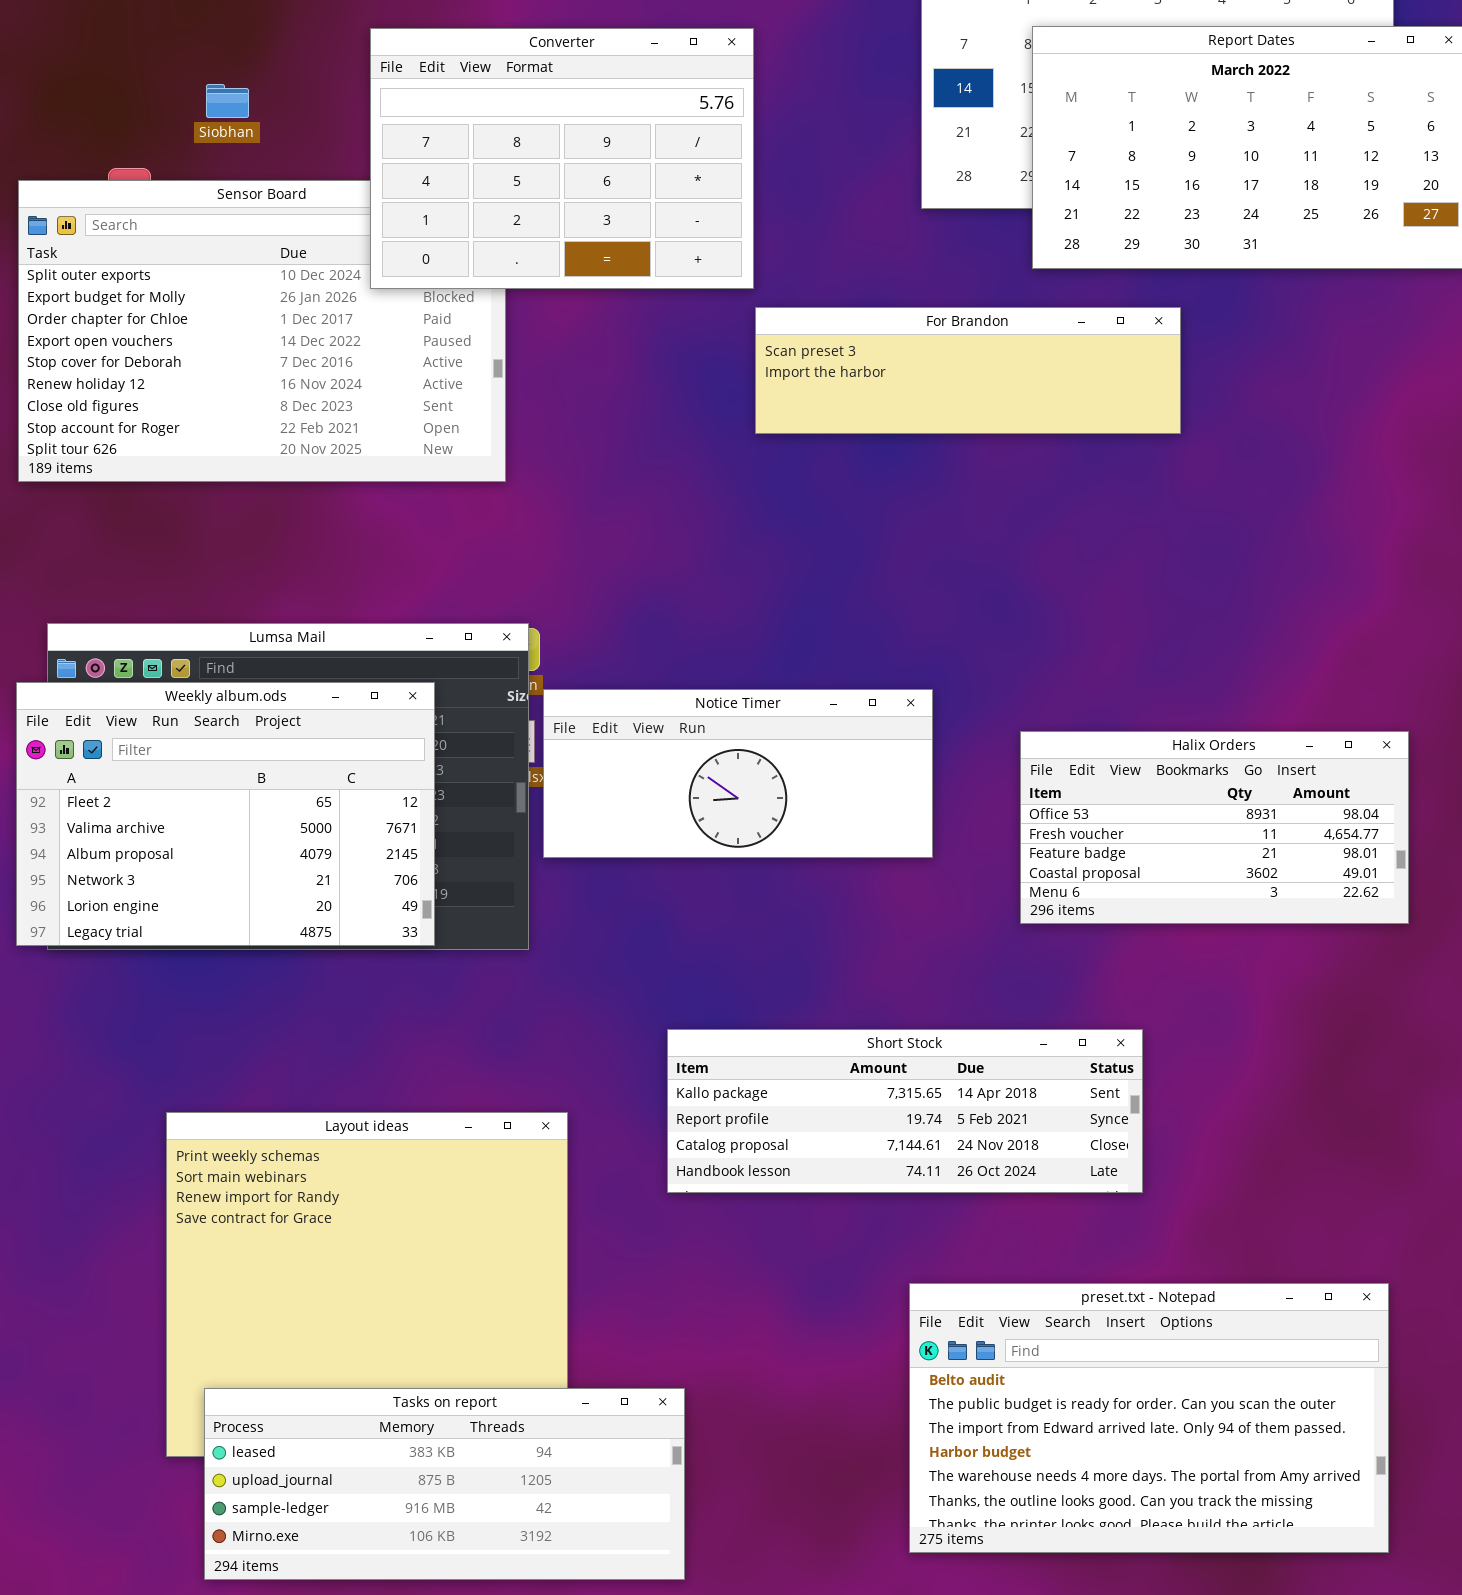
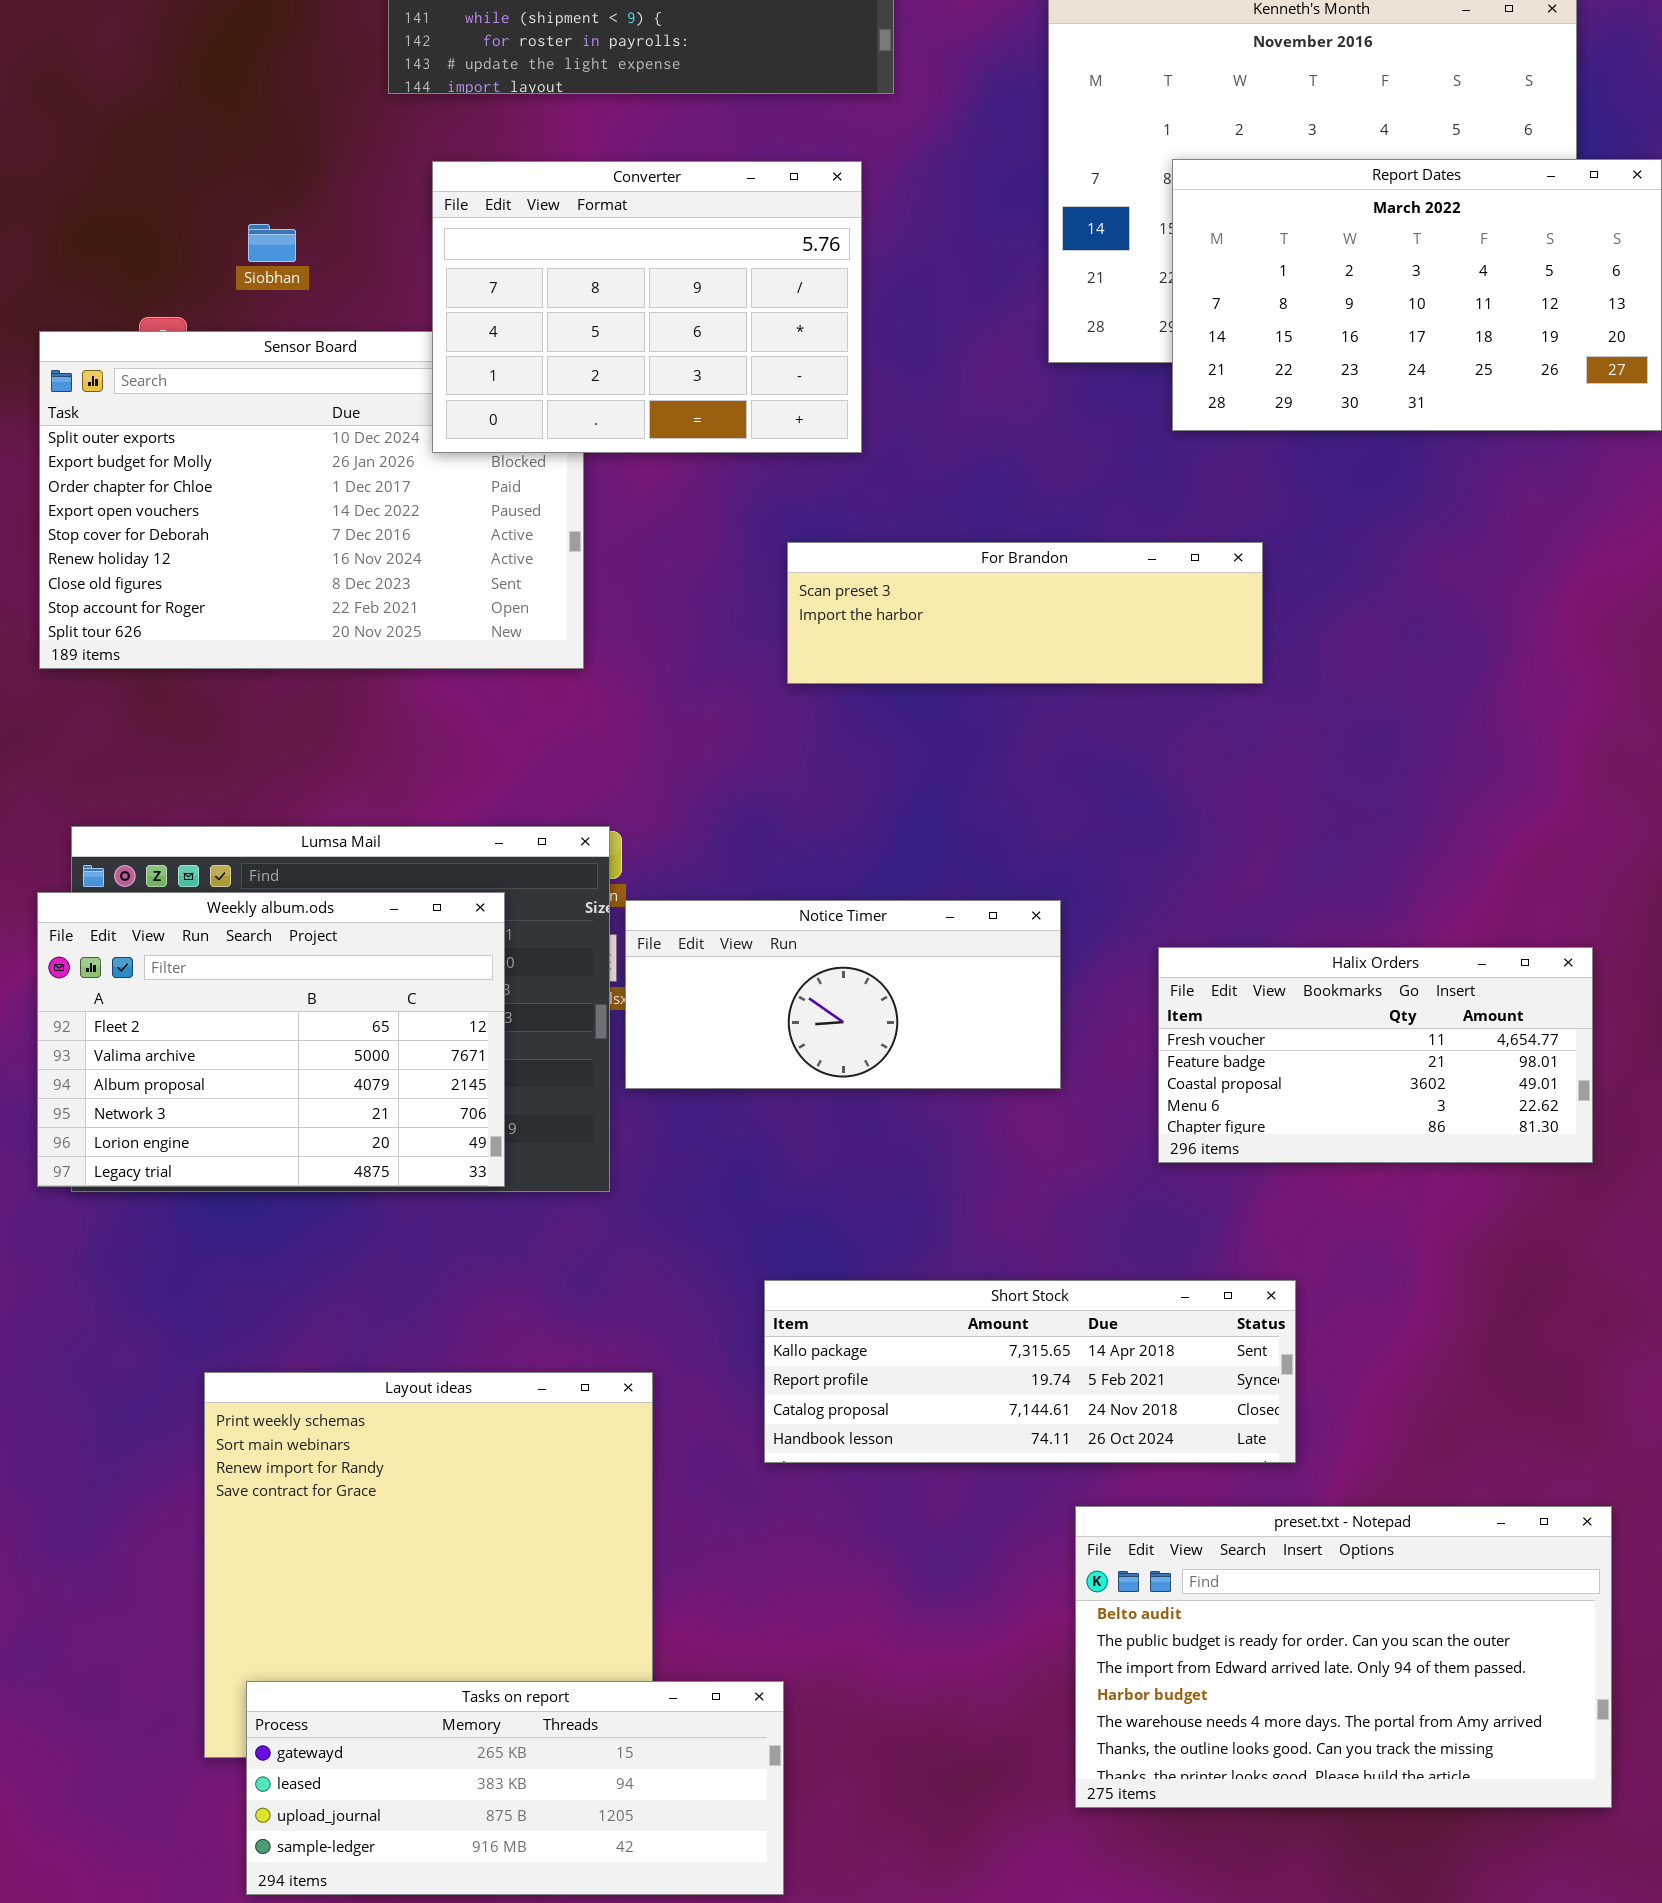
For Brandon: [755,307,1181,434] -> [787,542,1263,684], moved
Halix Orders: [1020,731,1409,924] -> [1158,947,1593,1163], scrolled down 1 row
preset.txt - Notepad: [909,1283,1389,1553] -> [1075,1506,1612,1808], moved
Tasks on report: [204,1388,685,1580] -> [246,1681,784,1895], scrolled up 1 row

